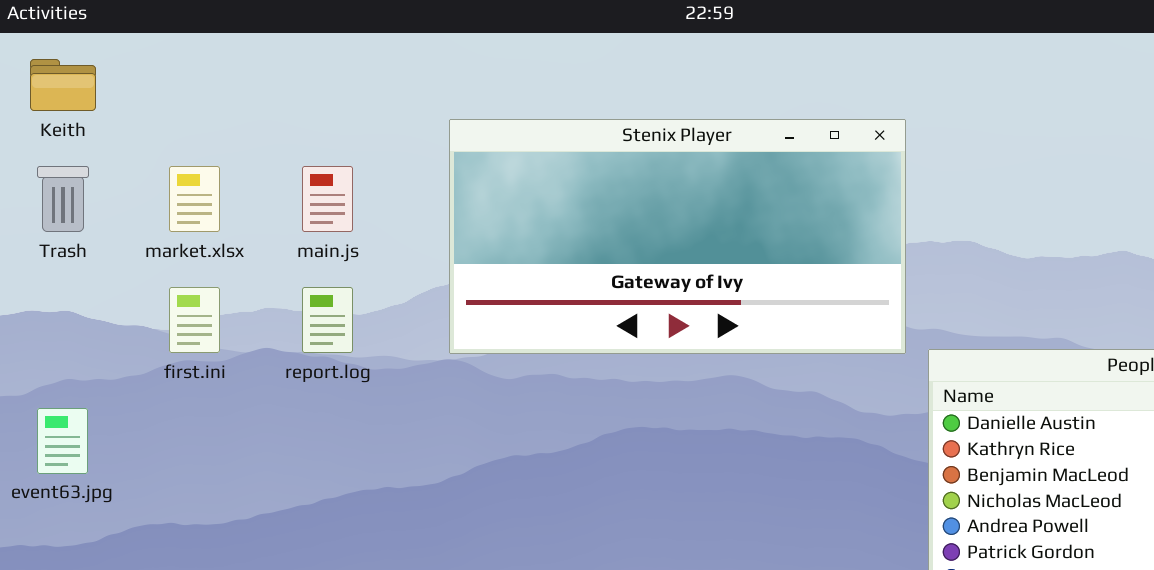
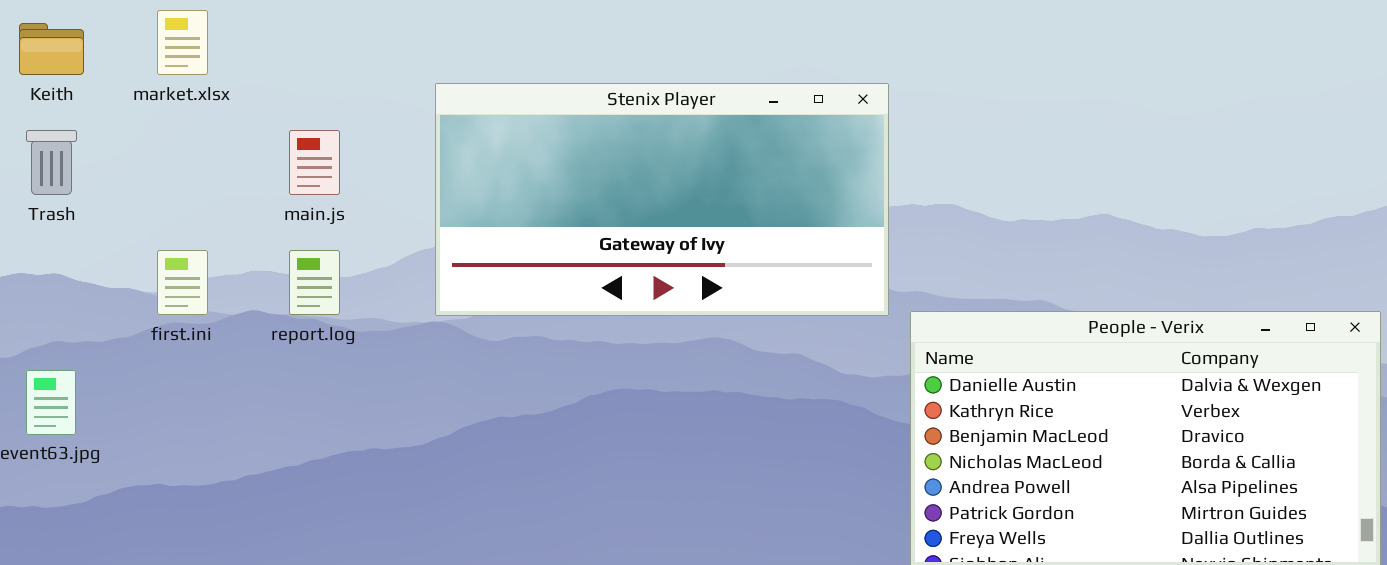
market.xlsx: [169,166,220,232] -> [157,10,208,75], moved

